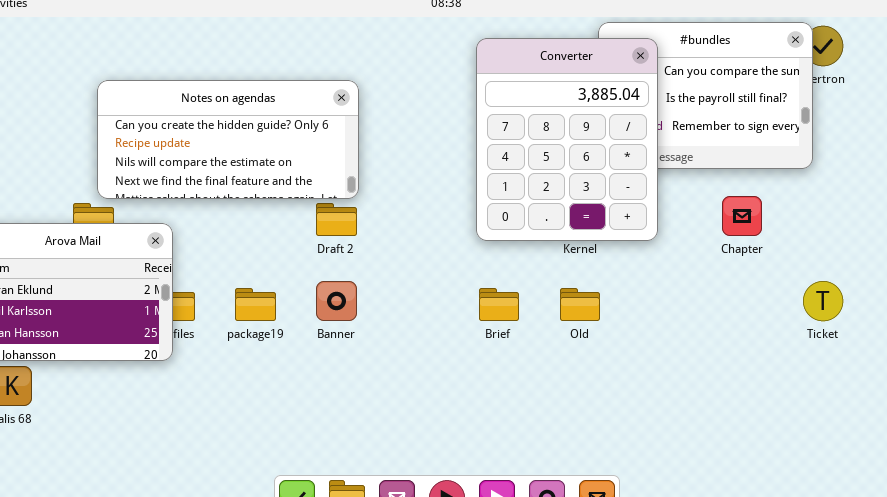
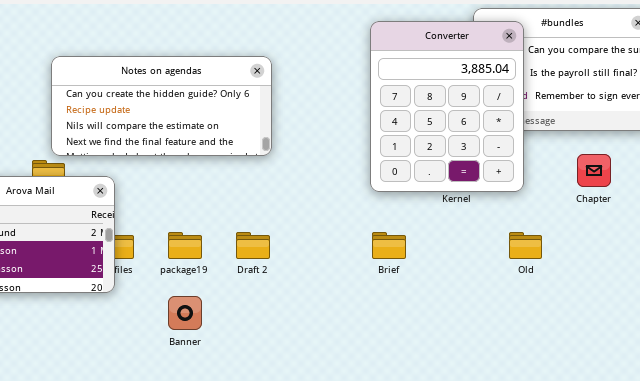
Draft 2: [316,203,357,236] -> [236,232,270,259], moved
Banner: [316,281,357,321] -> [168,296,202,330], moved
Old: [560,288,600,321] -> [509,232,542,259], moved

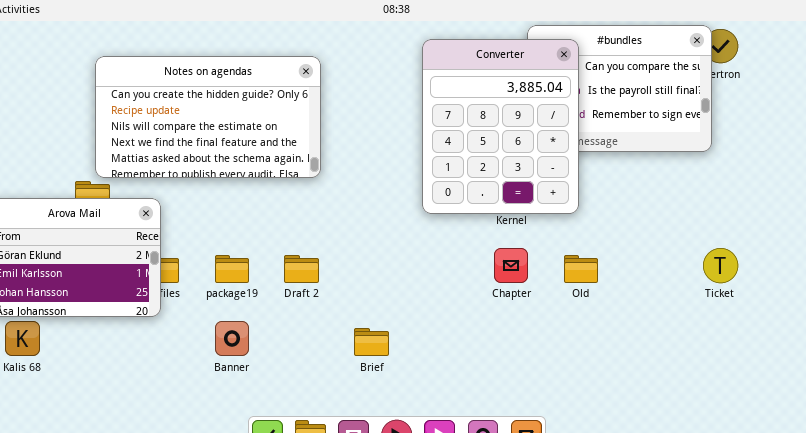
Notes on agendas: [51,56,272,156] -> [95,56,321,178], resized
Chapter: [577,154,611,187] -> [494,248,528,283], moved
Brief: [372,232,406,259] -> [354,328,389,356], moved

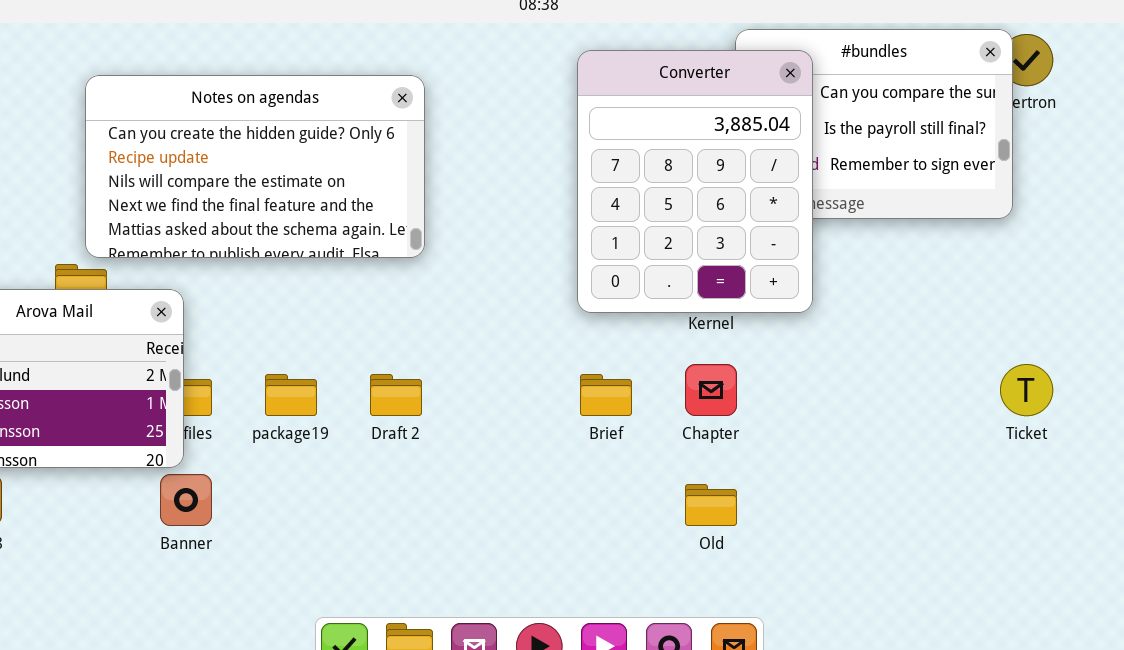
Old: [564,255,598,283] -> [685,484,737,526], moved
Banner: [215,321,249,356] -> [160,474,212,526], moved
Brief: [354,328,389,356] -> [580,374,632,416], moved

